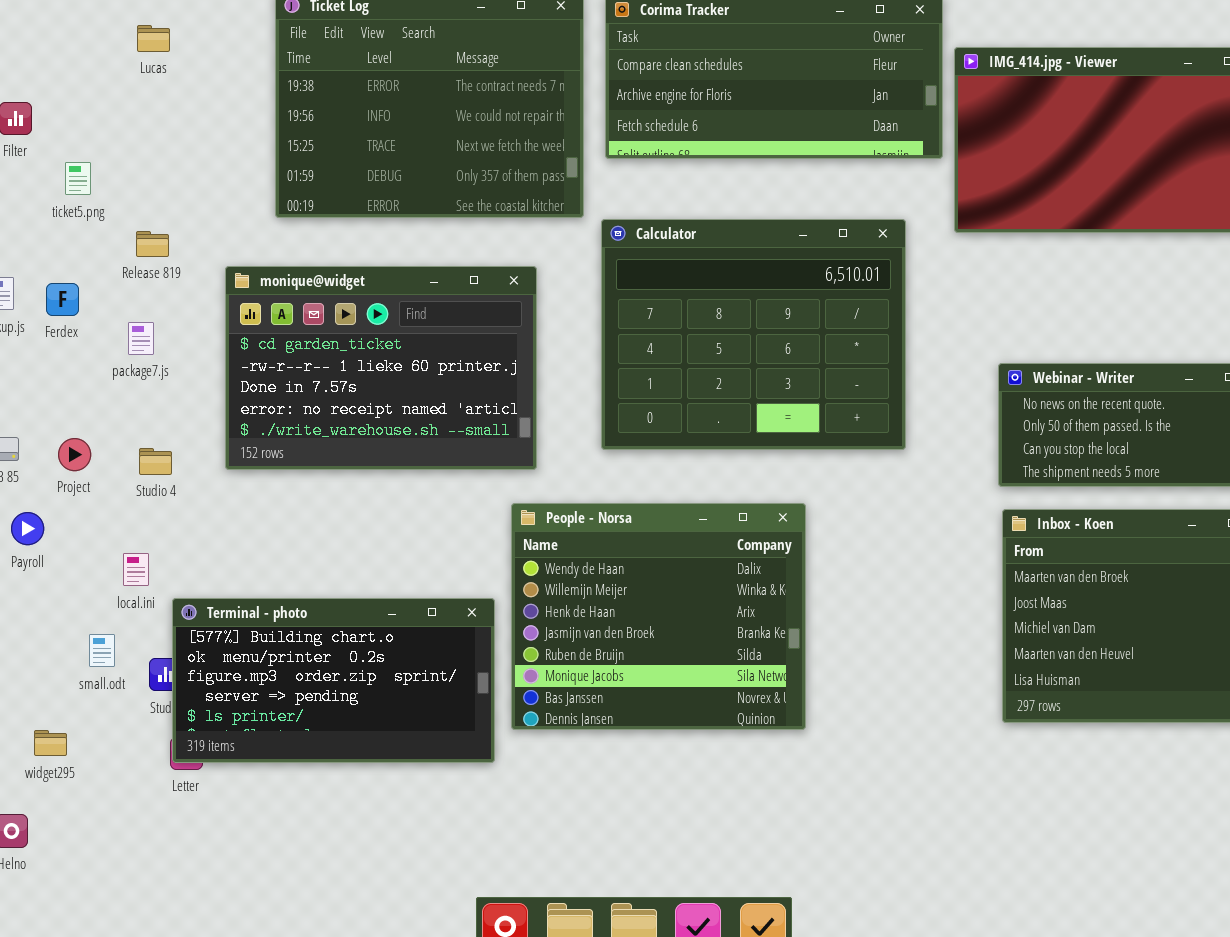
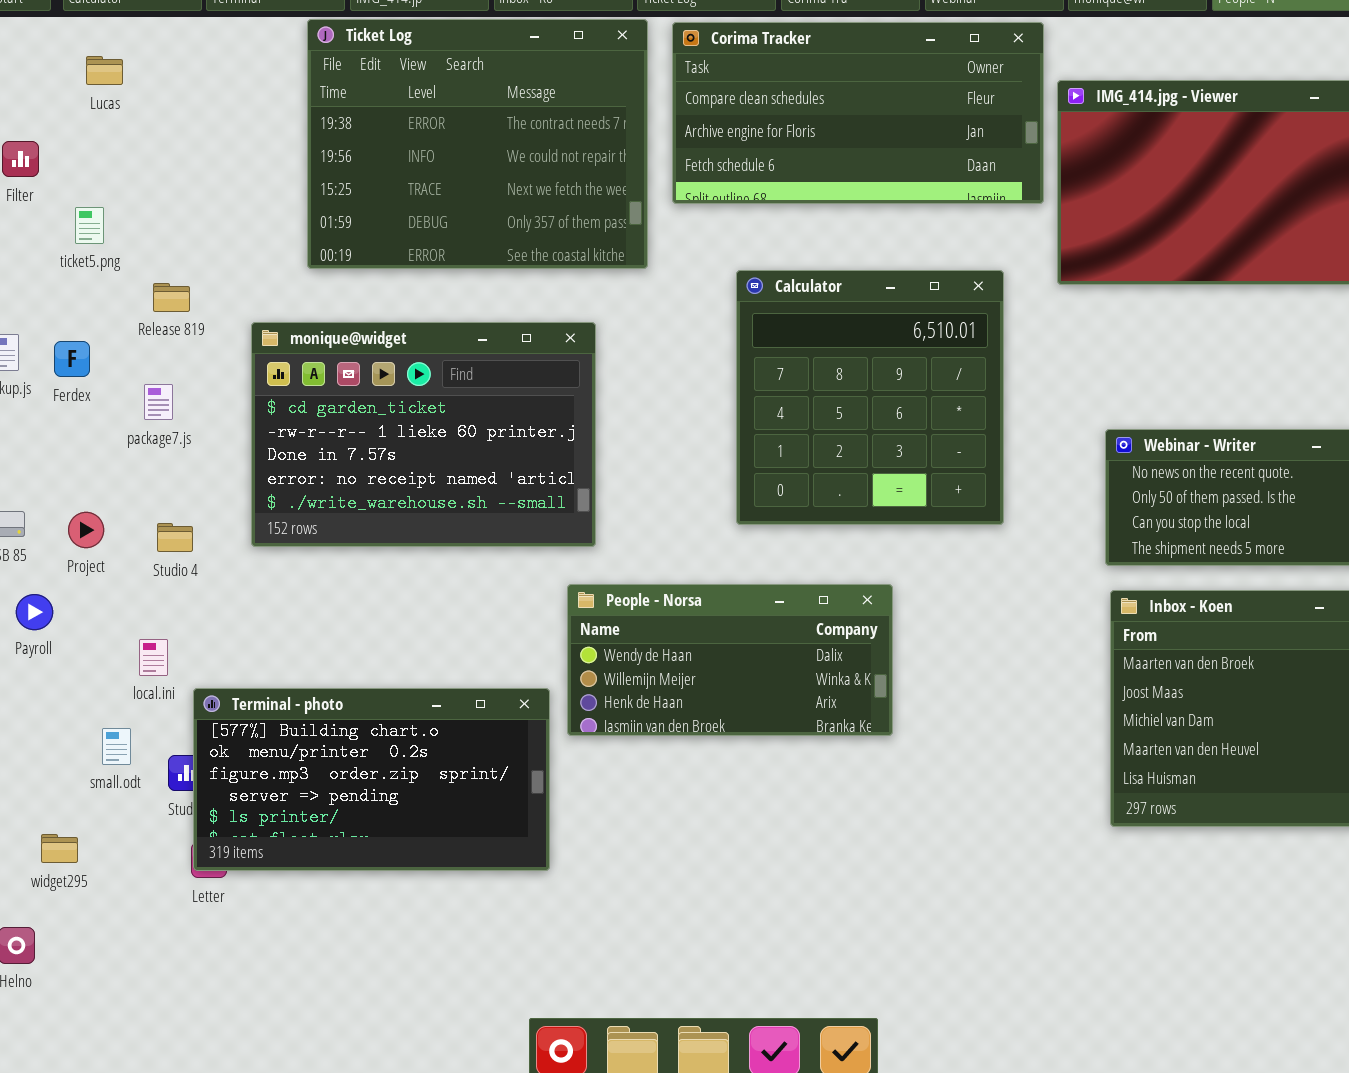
Lucas: [137,25,170,52] -> [86,56,123,85], moved
Calculator: [601,219,906,450] -> [736,270,1004,525], resized
People - Norsa: [511,503,806,730] -> [567,584,893,736], resized

